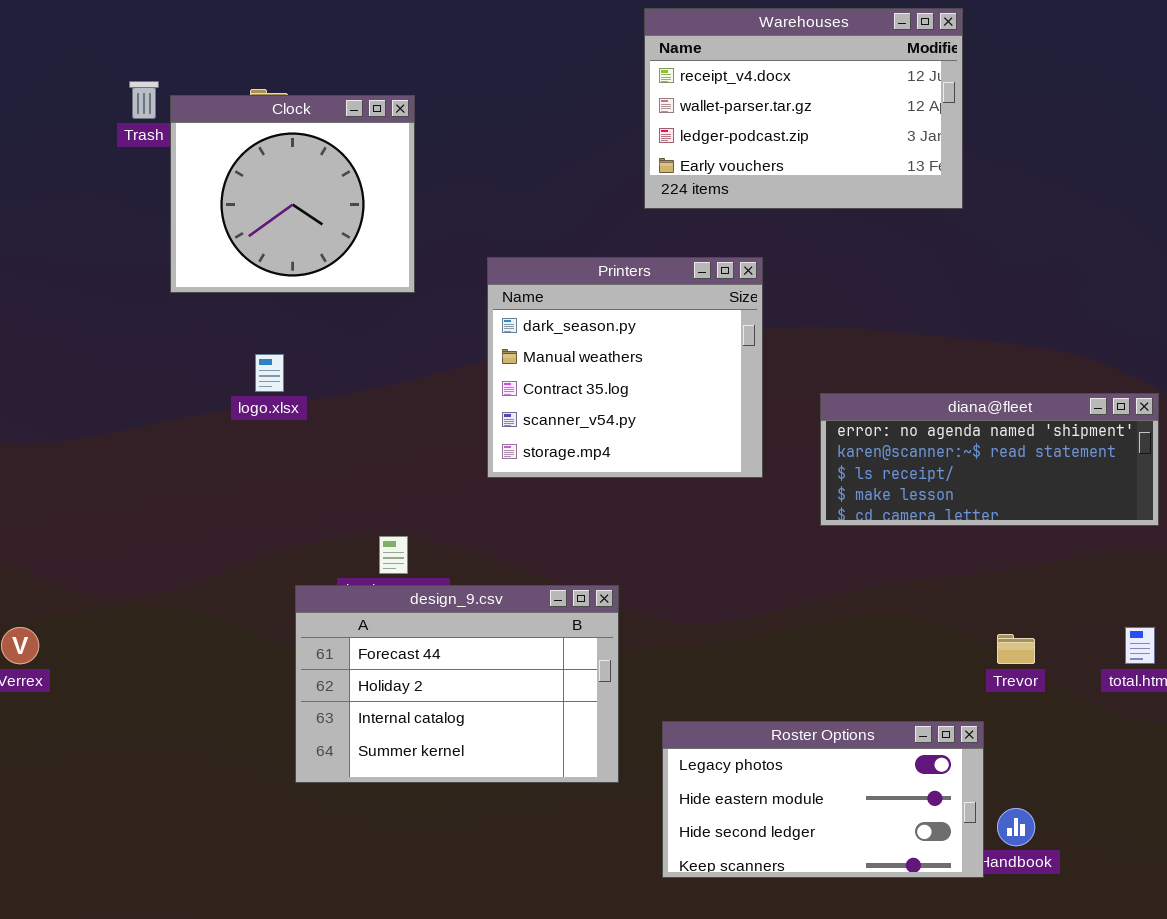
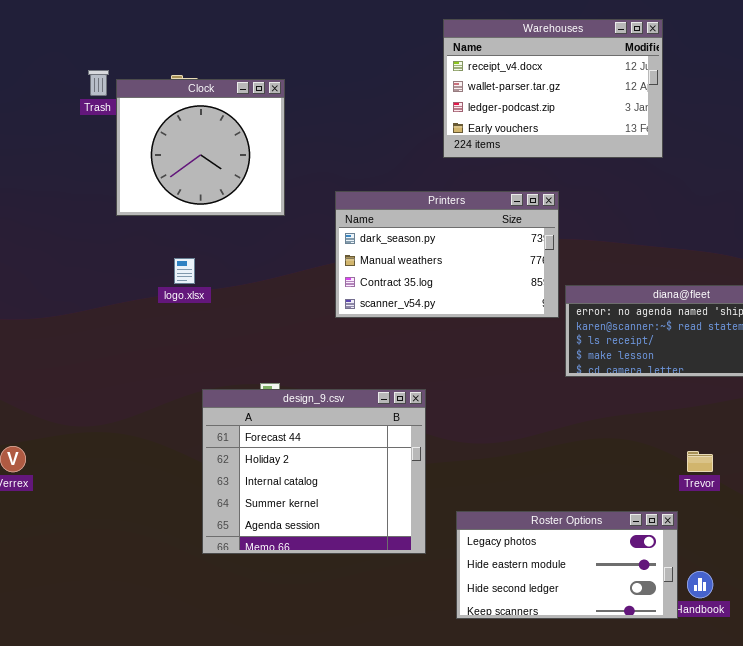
Printers: [487,257,763,478] -> [335,191,559,318], resized
design_9.csv: [295,585,619,783] -> [202,389,426,554], resized

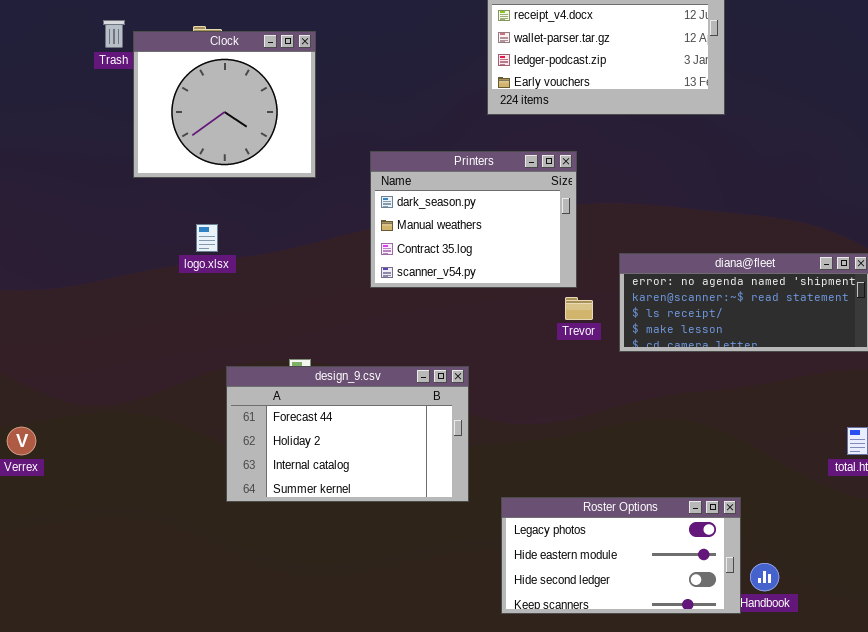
Printers: [335,191,559,318] -> [370,151,577,288], resized
design_9.csv: [202,389,426,554] -> [226,366,469,502], resized
Trevor: [687,451,713,472] -> [565,297,593,320], moved

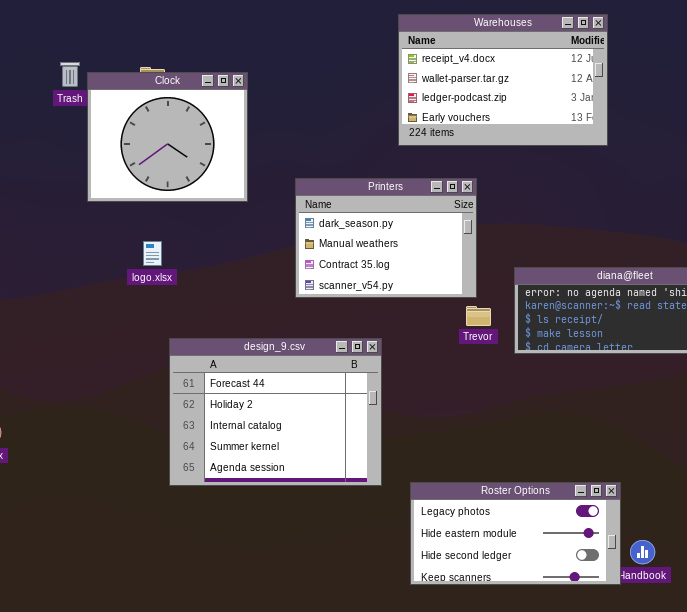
design_9.csv: [226,366,469,502] -> [169,338,382,486], resized

